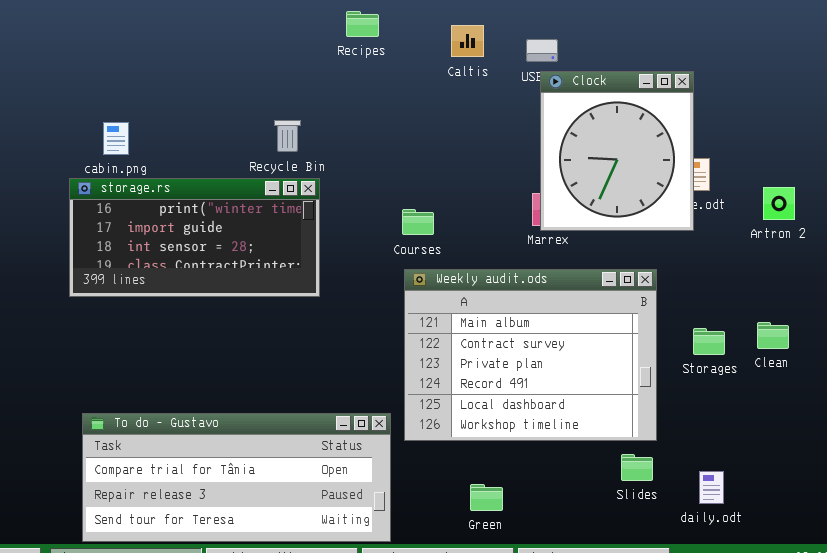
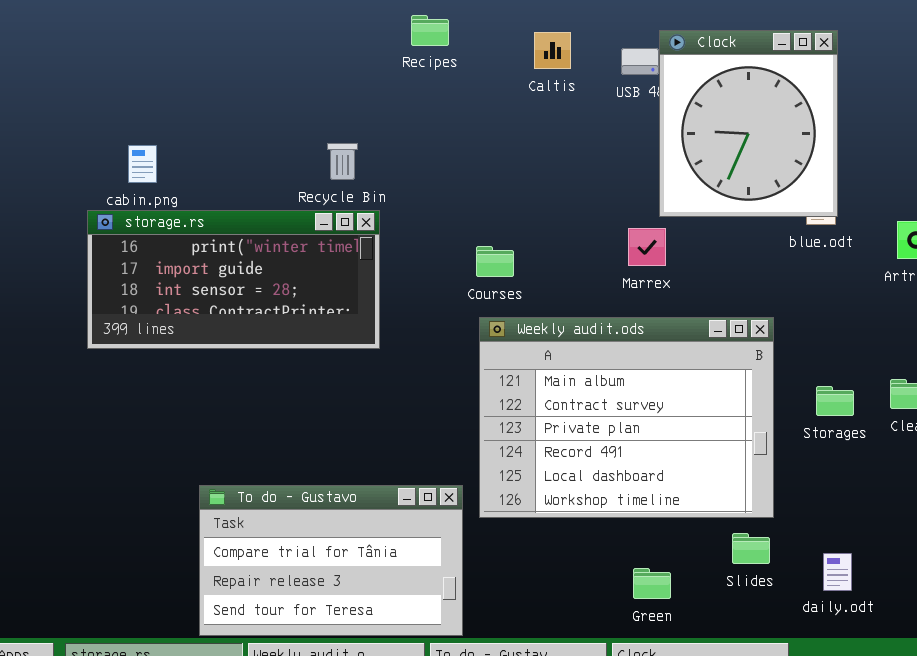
Clock: [540,71,694,231] -> [659,30,838,217], moved
To do - Gustavo: [82,413,391,542] -> [199,485,463,636], resized
Green: [470,484,503,511] -> [633,568,671,599], moved

